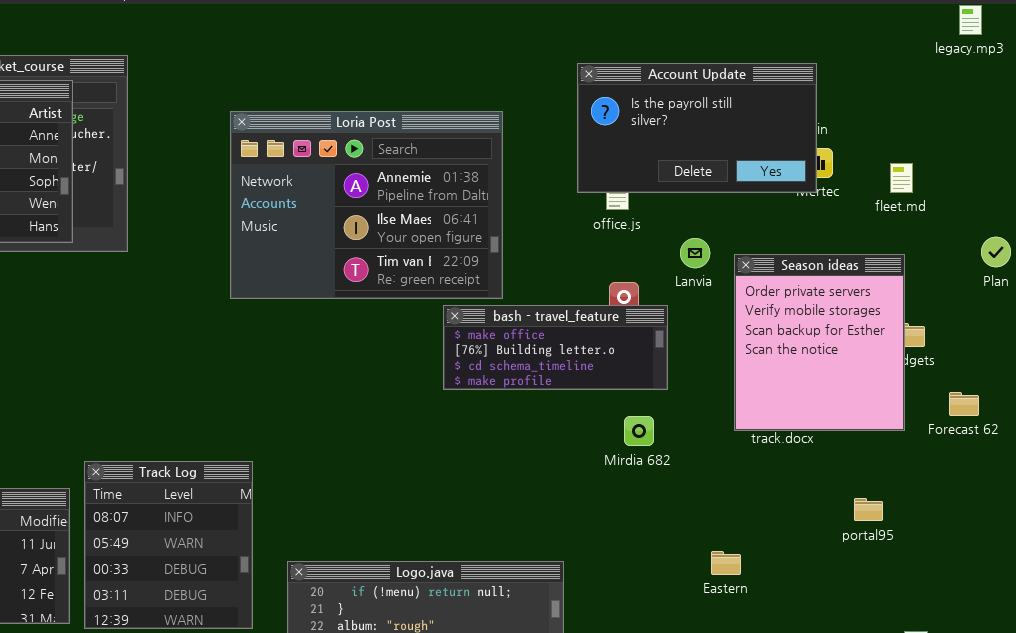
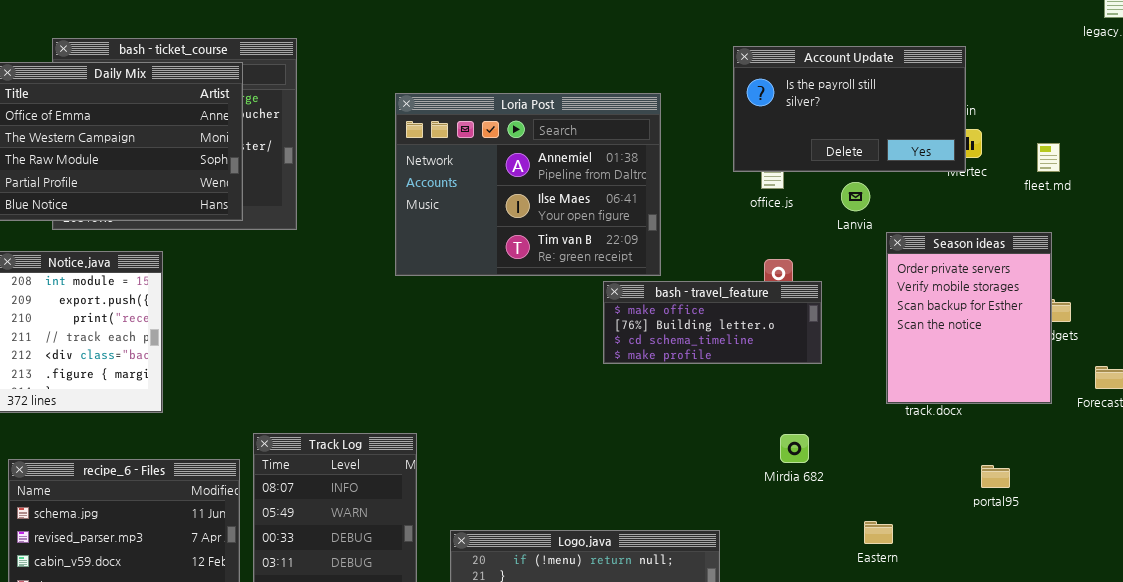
Lanvia: [680,238,710,268] -> [841,182,870,211], moved
Mirdia 682: [624,416,654,446] -> [780,434,809,463], moved
portal95: [854,498,883,521] -> [981,465,1010,488], moved

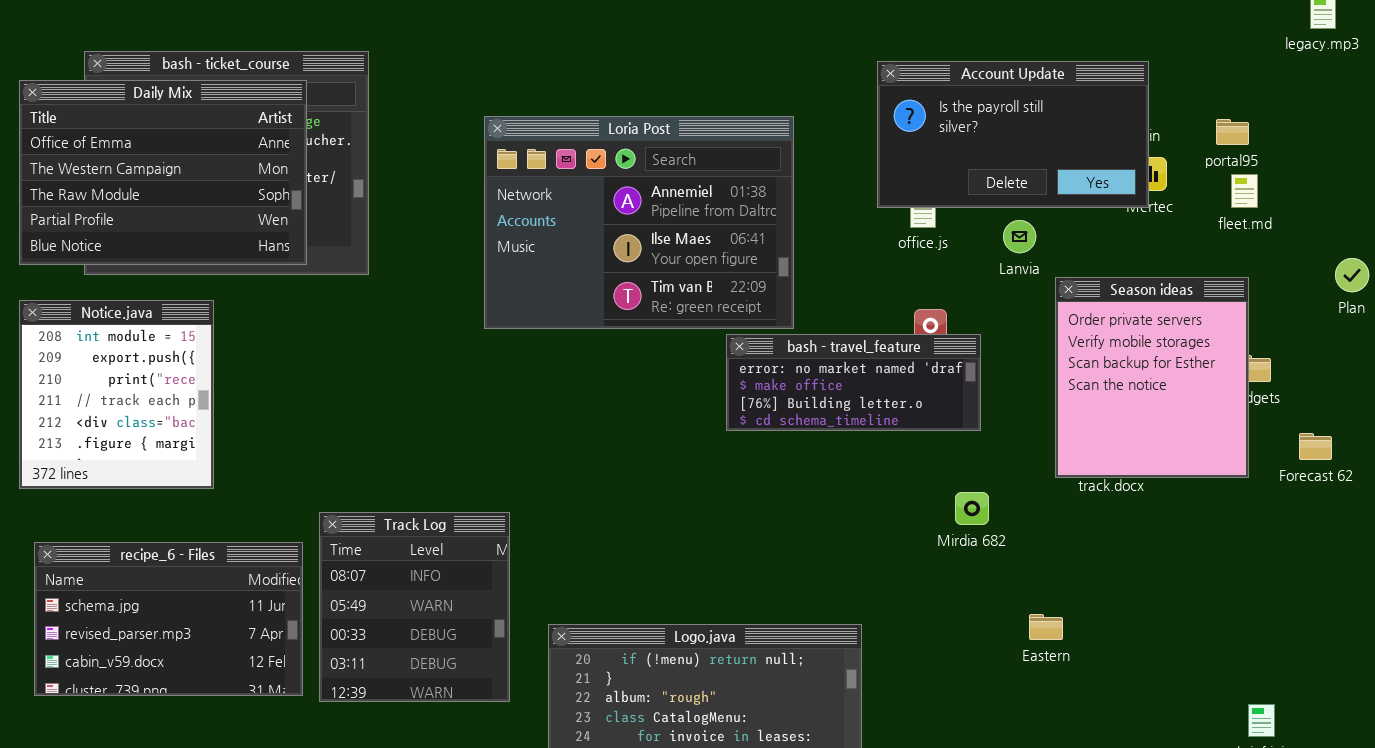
bash - travel_feature: [603,281,822,364] -> [726,334,981,431], scrolled up 1 row
Mirdia 682: [780,434,809,463] -> [955,492,989,525], moved
portal95: [981,465,1010,488] -> [1216,119,1249,145], moved

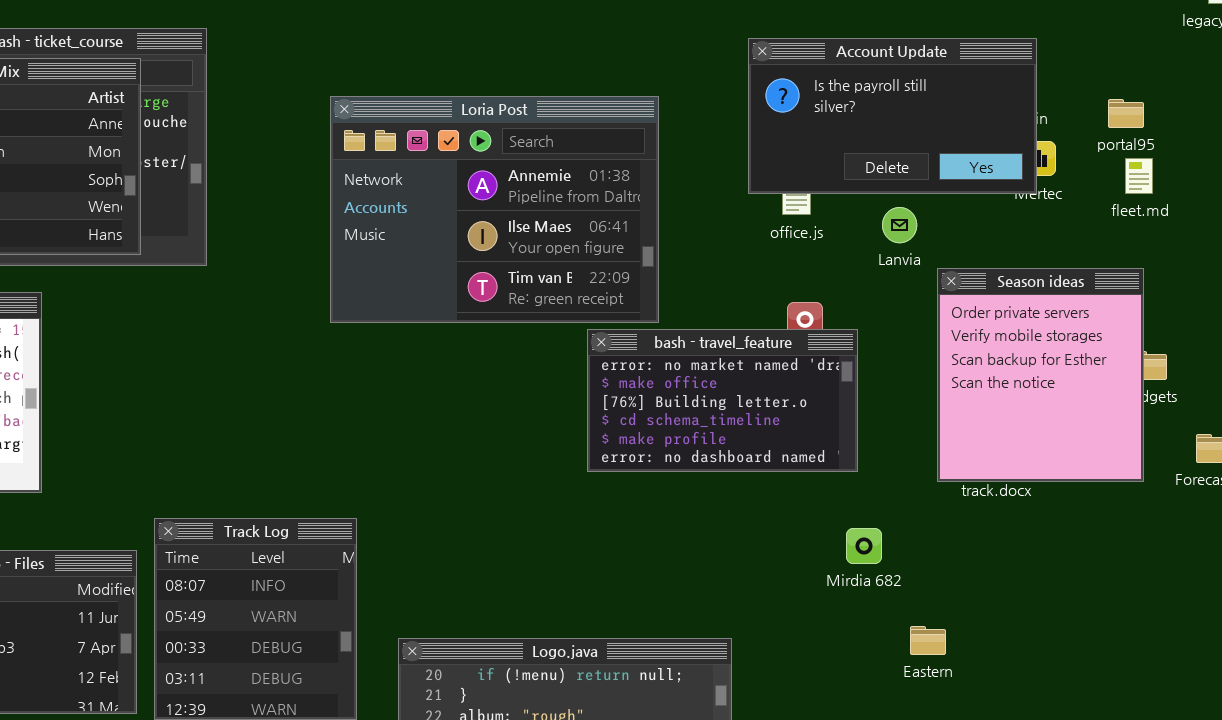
bash - travel_feature: [726,334,981,431] -> [587,329,858,472], resized
Mirdia 682: [955,492,989,525] -> [846,528,882,564], moved

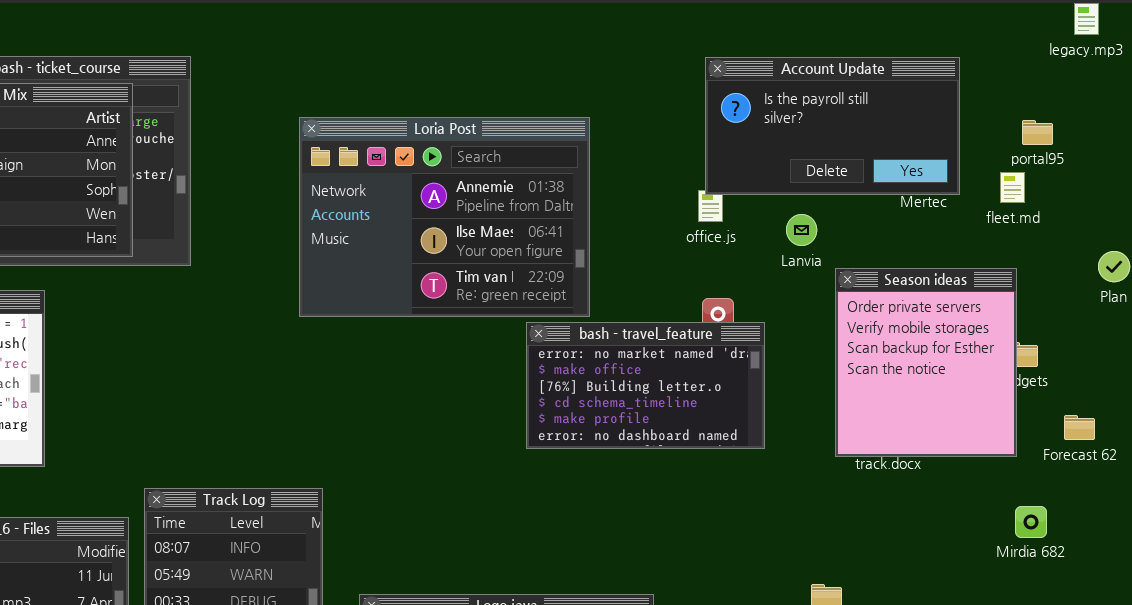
Account Update: [748,38,1037,194] -> [705,57,960,195], moved
portal95: [1108,99,1144,128] -> [1022,120,1053,145], moved
Mirdia 682: [846,528,882,564] -> [1015,506,1047,538], moved

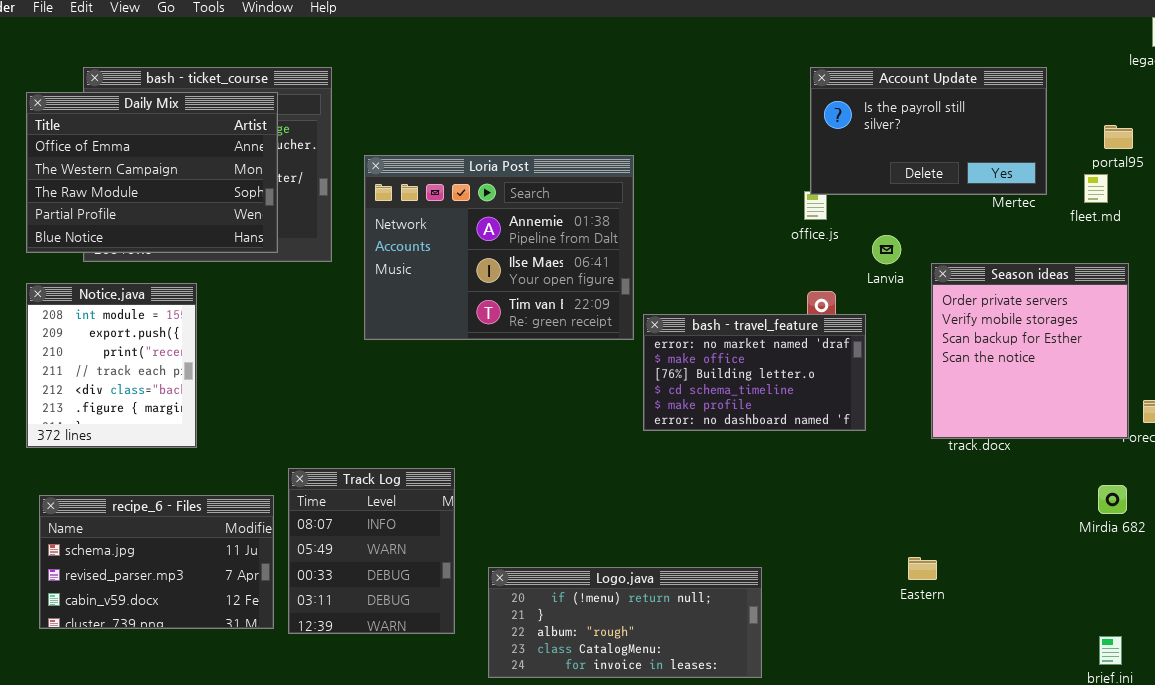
Loria Post: [299,117,590,317] -> [364,155,634,340], moved
Lanvia: [786,214,817,246] -> [872,235,901,264], moved
Season ideas: [835,268,1017,457] -> [931,263,1129,439], resized

